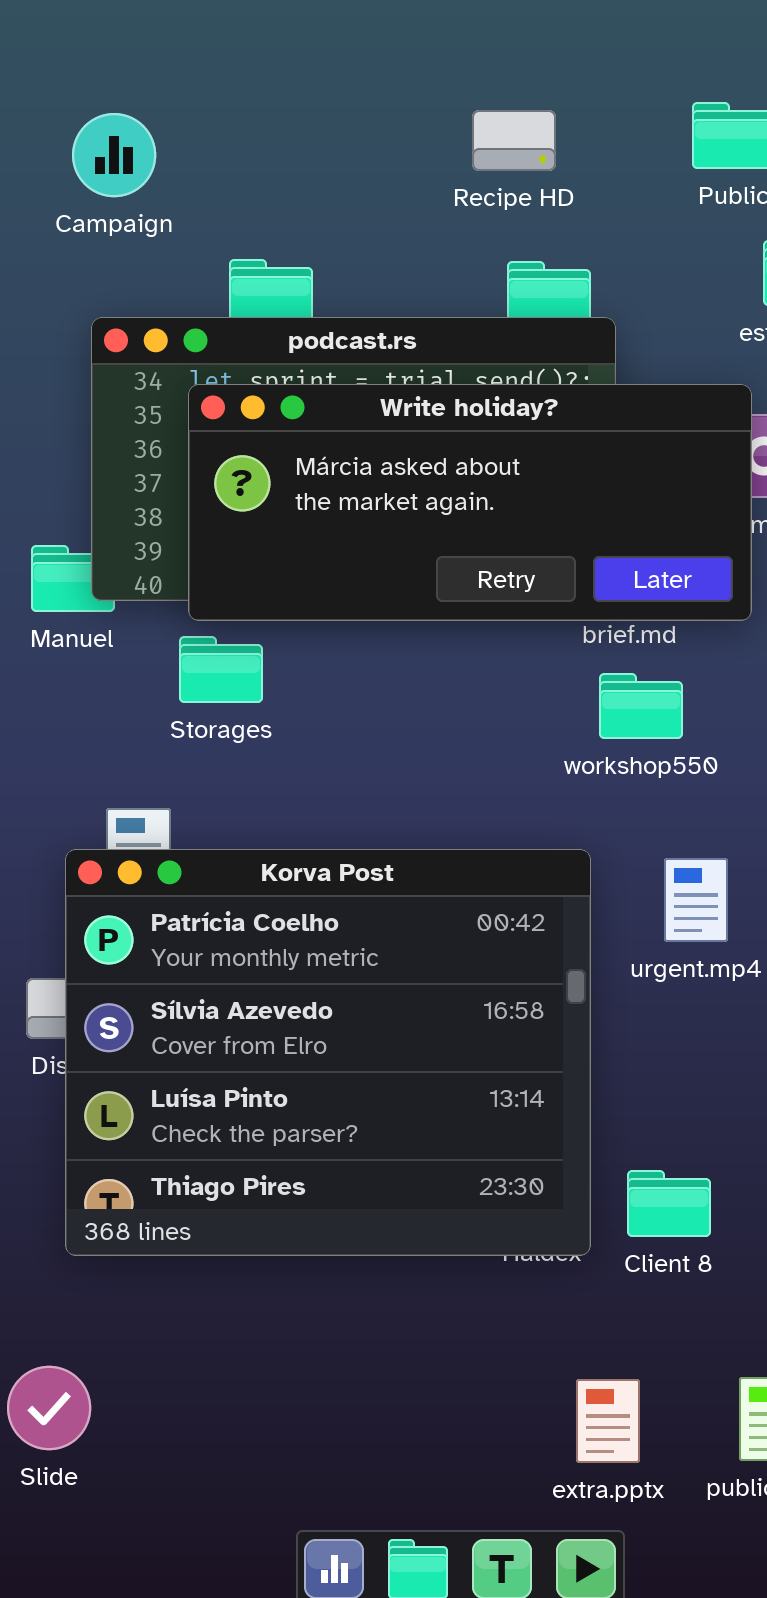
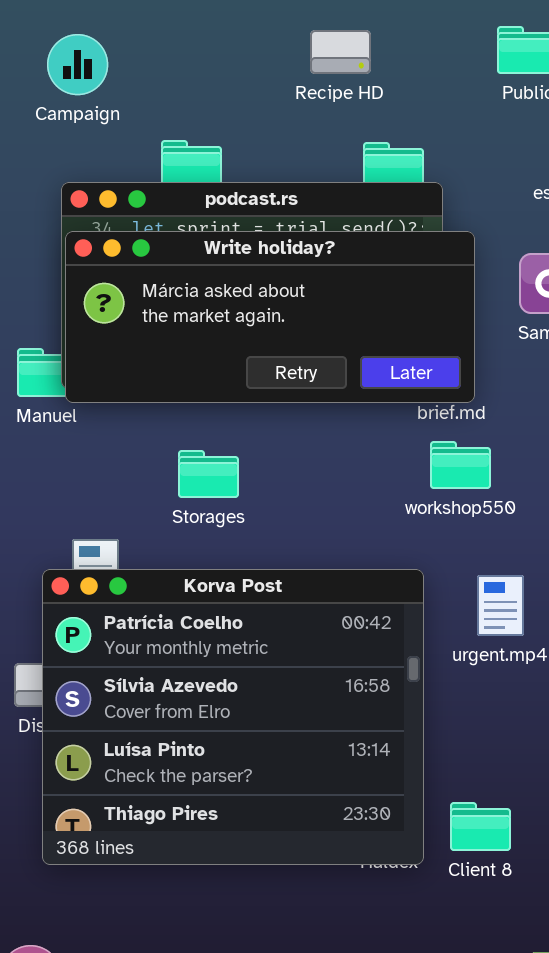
Recipe HD: [472,110,556,171] -> [310,30,371,74], moved
Write holiday?: [188,384,752,621] -> [65,231,475,403], moved
Storages: [179,636,263,703] -> [178,450,239,498], moved

